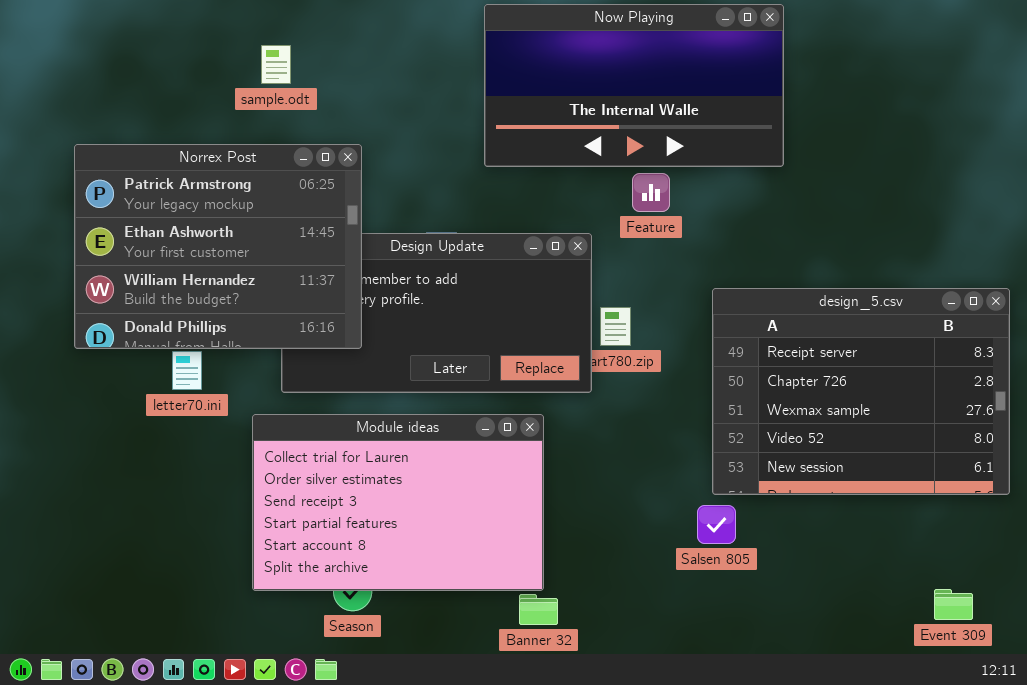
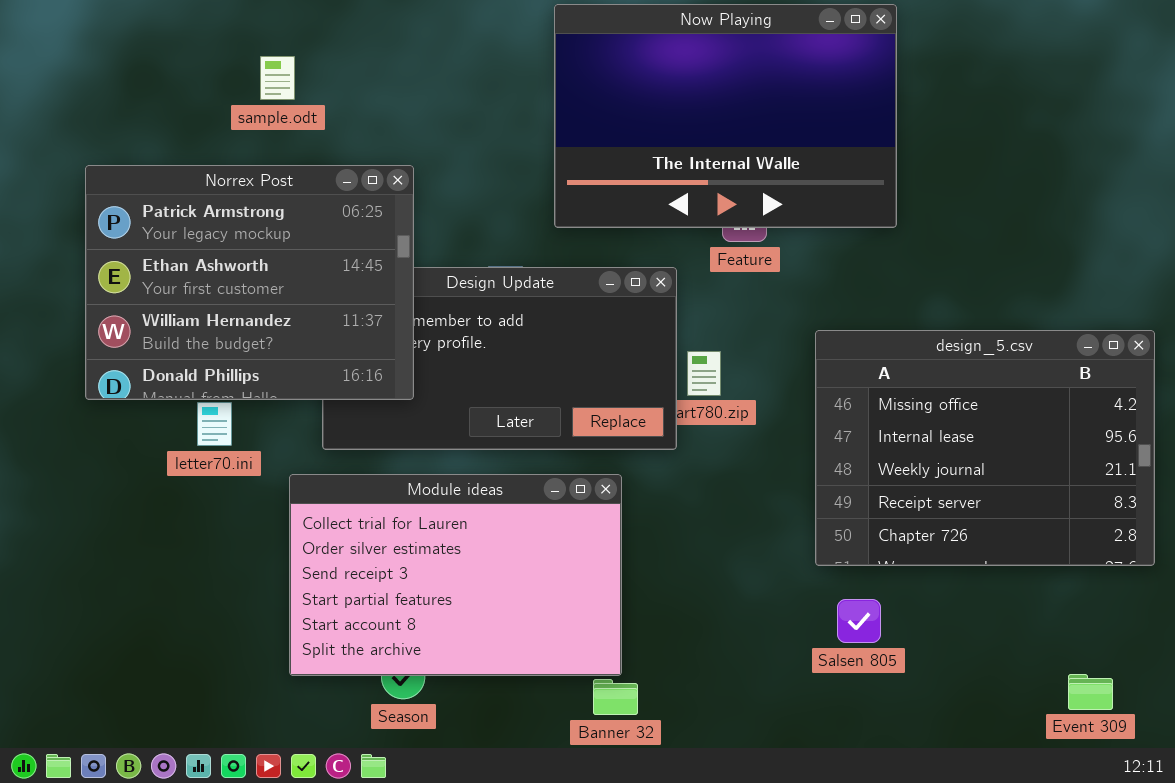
Now Playing: [484,4,784,167] -> [554,4,897,228], resized
sample.odt: [261,45,291,84] -> [260,56,295,100], moved
design_5.csv: [712,288,1010,495] -> [815,330,1155,566], scrolled up 3 rows
Salsen 805: [697,505,736,544] -> [837,599,881,643], moved

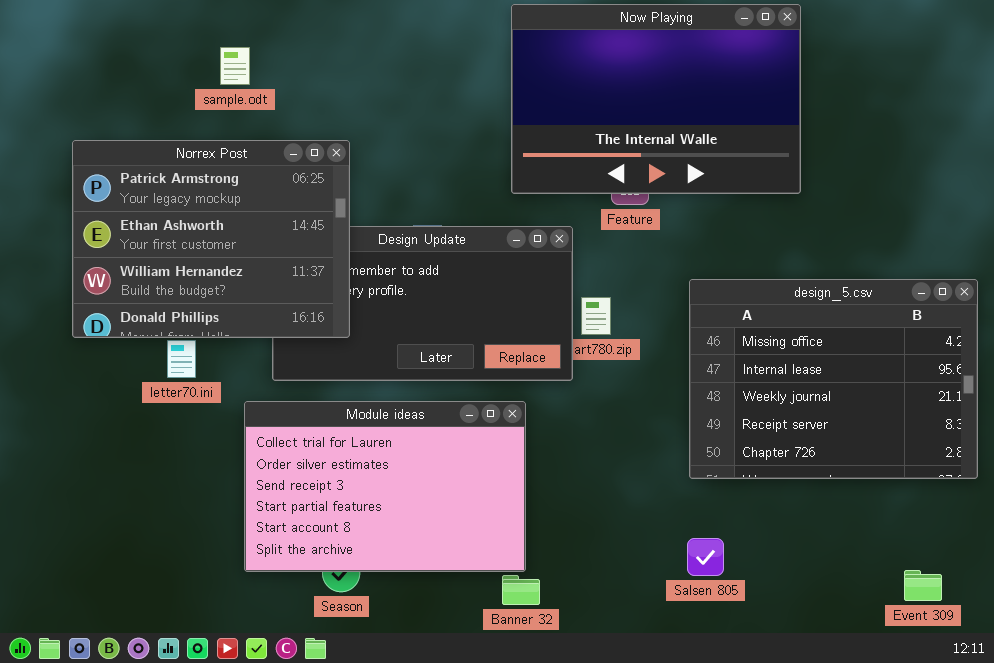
Now Playing: [554,4,897,228] -> [511,4,801,194], moved
Salsen 805: [837,599,881,643] -> [687,538,724,576], moved

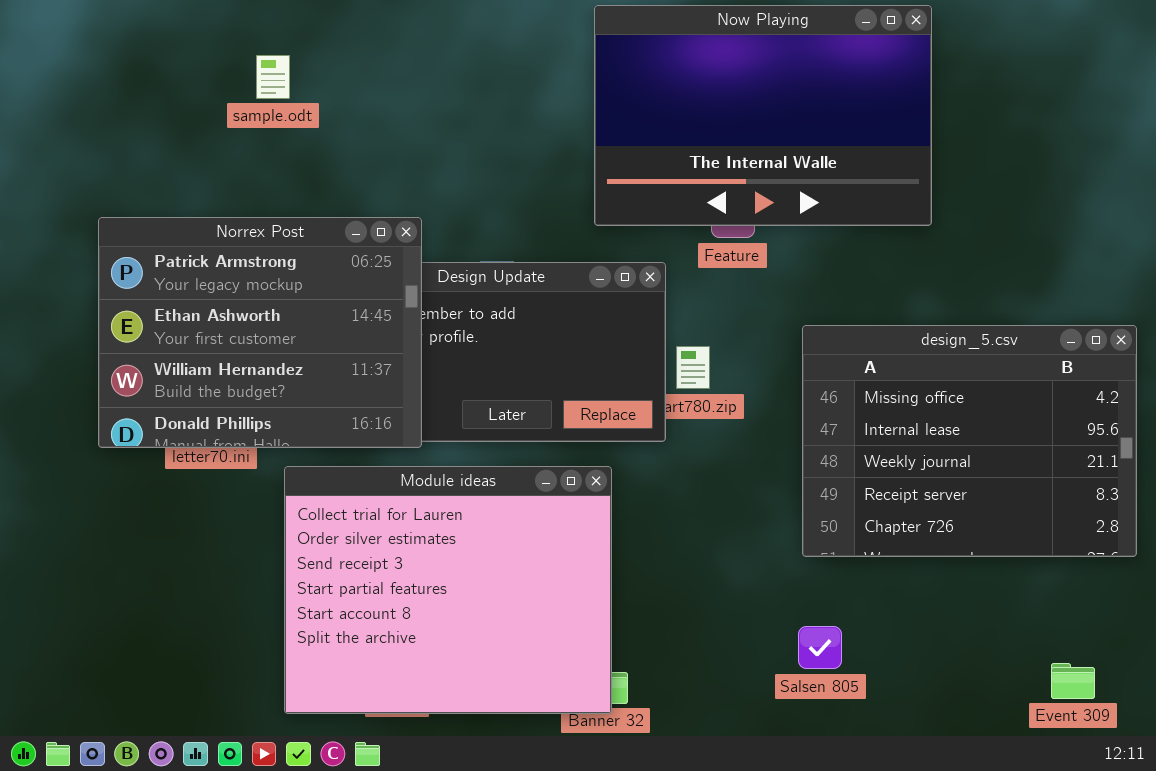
Norrex Post: [72,140,350,338] -> [98,217,422,448], moved
Module ideas: [244,401,526,572] -> [284,466,612,714], resized

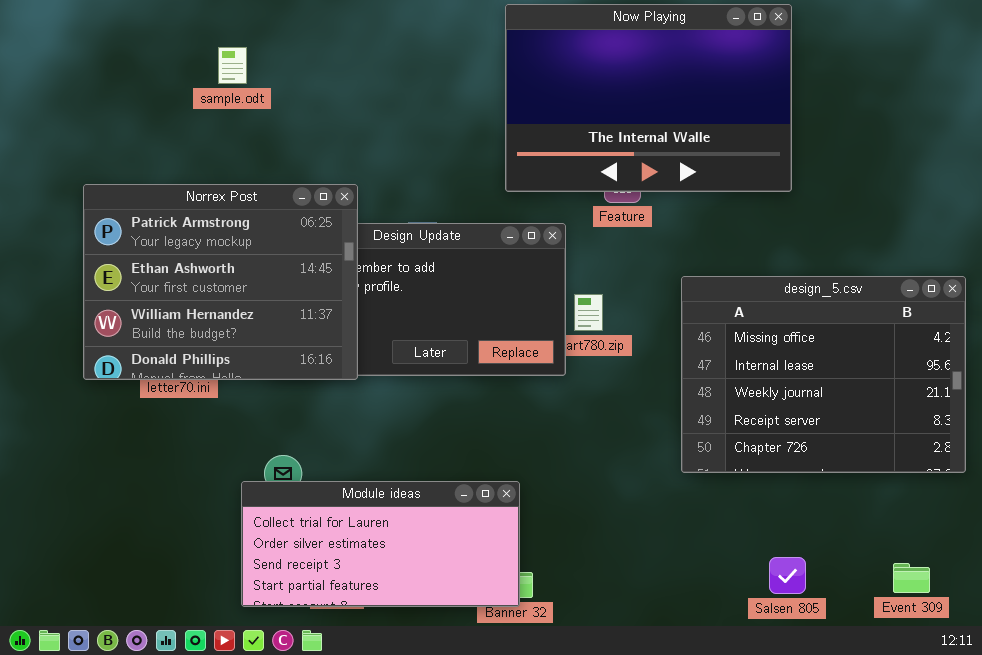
Module ideas: [284,466,612,714] -> [241,481,520,607], resized
Salsen 805: [798,626,842,669] -> [769,557,806,594], moved

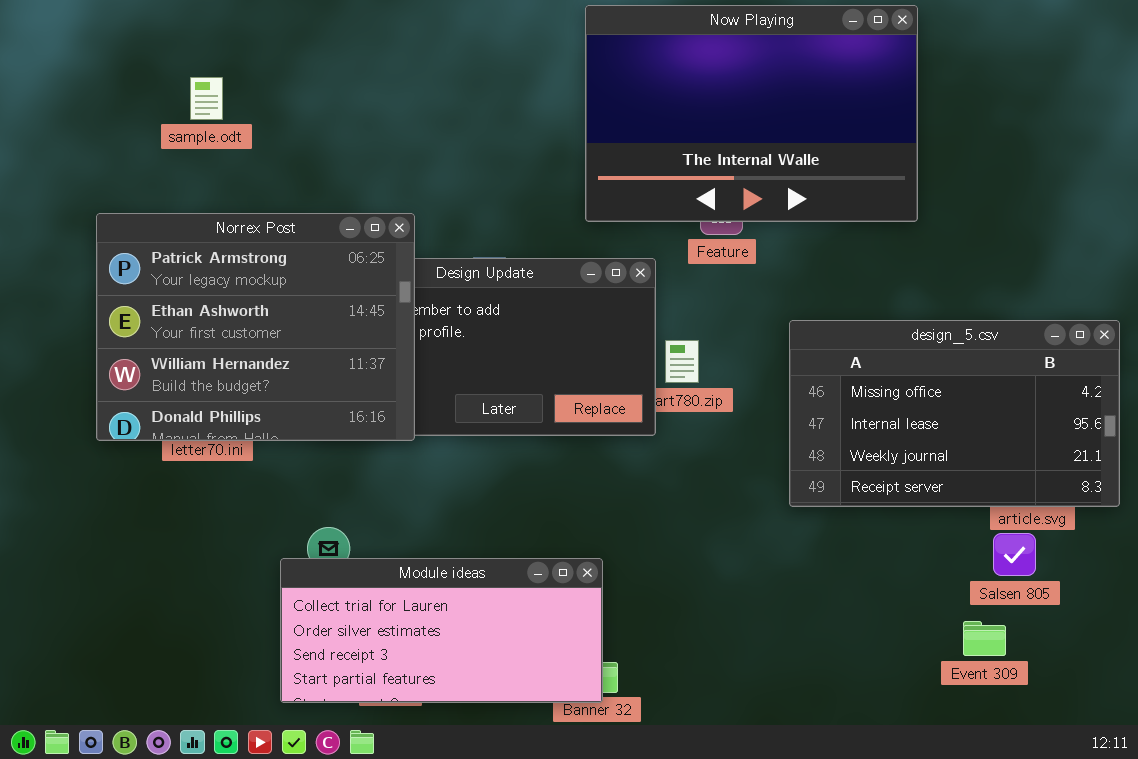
sample.odt: [218,47,247,84] -> [190,77,223,120], moved
design_5.csv: [681,276,966,473] -> [789,320,1120,507], resized
Salsen 805: [769,557,806,594] -> [993,533,1036,576], moved
Event 309: [893,563,930,593] -> [963,621,1006,656], moved

